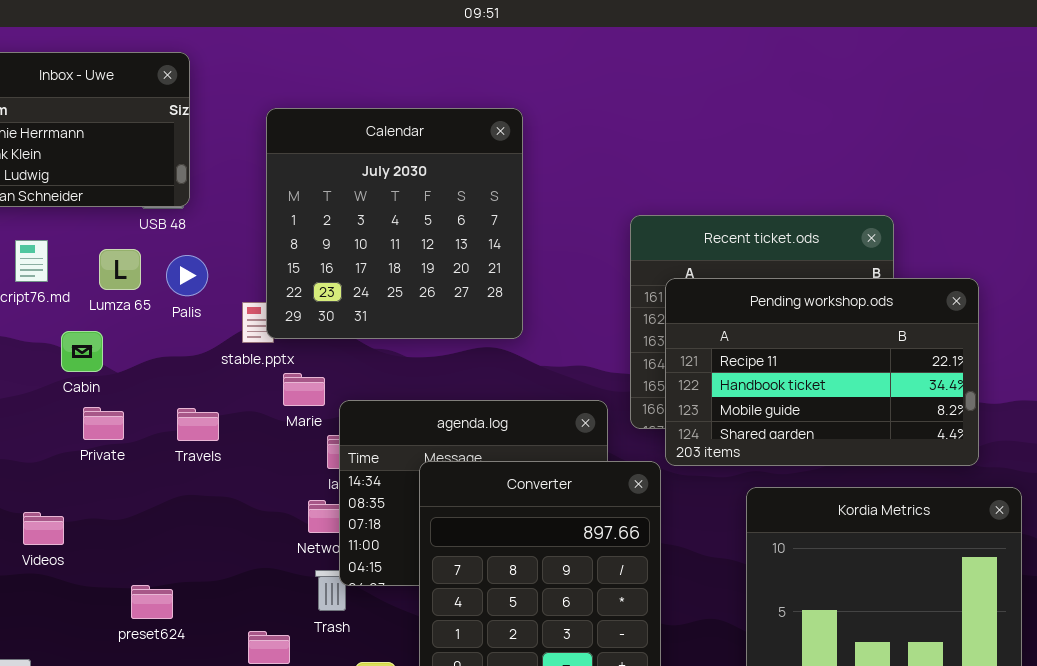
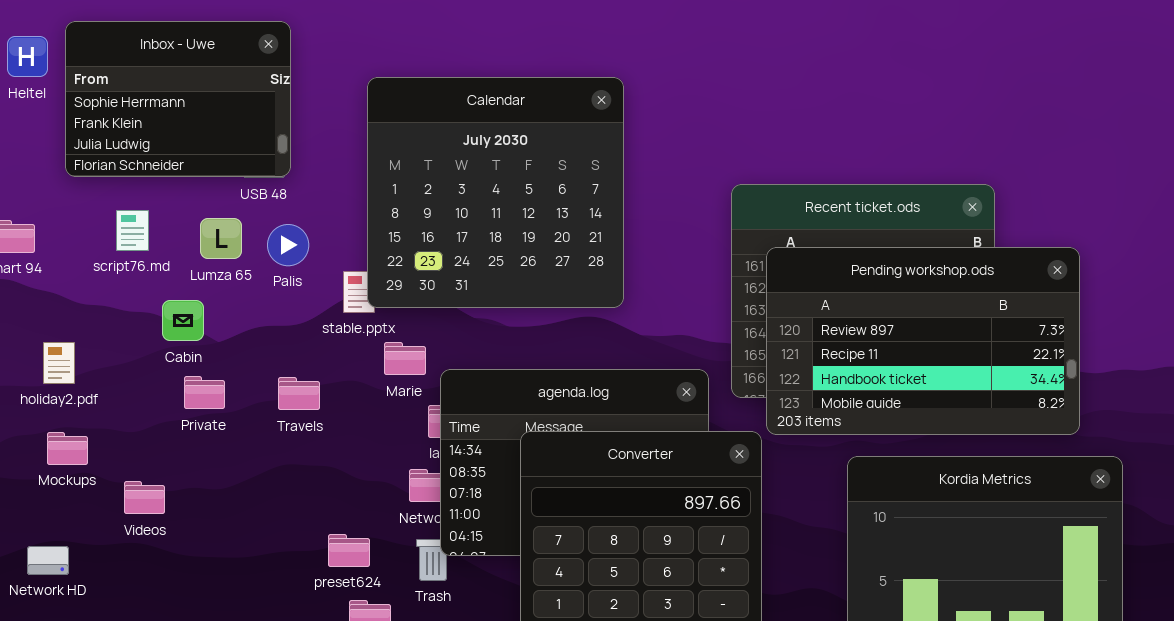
Pending workshop.ods: [665,278,979,466] -> [766,247,1080,435], scrolled up 1 row
preset624: [131,585,173,619] -> [328,534,370,567], moved

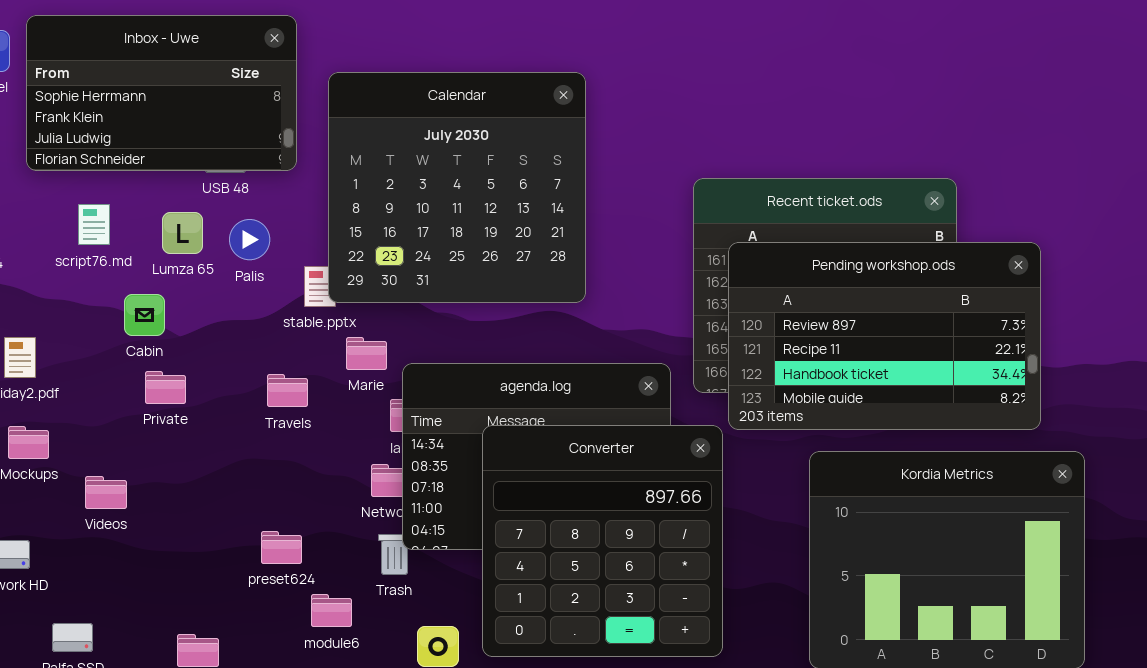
Inbox - Uwe: [65,21,291,177] -> [26,15,297,171], resized
Travels: [278,377,320,410] -> [267,374,308,407], moved
preset624: [328,534,370,567] -> [261,531,302,564], moved

